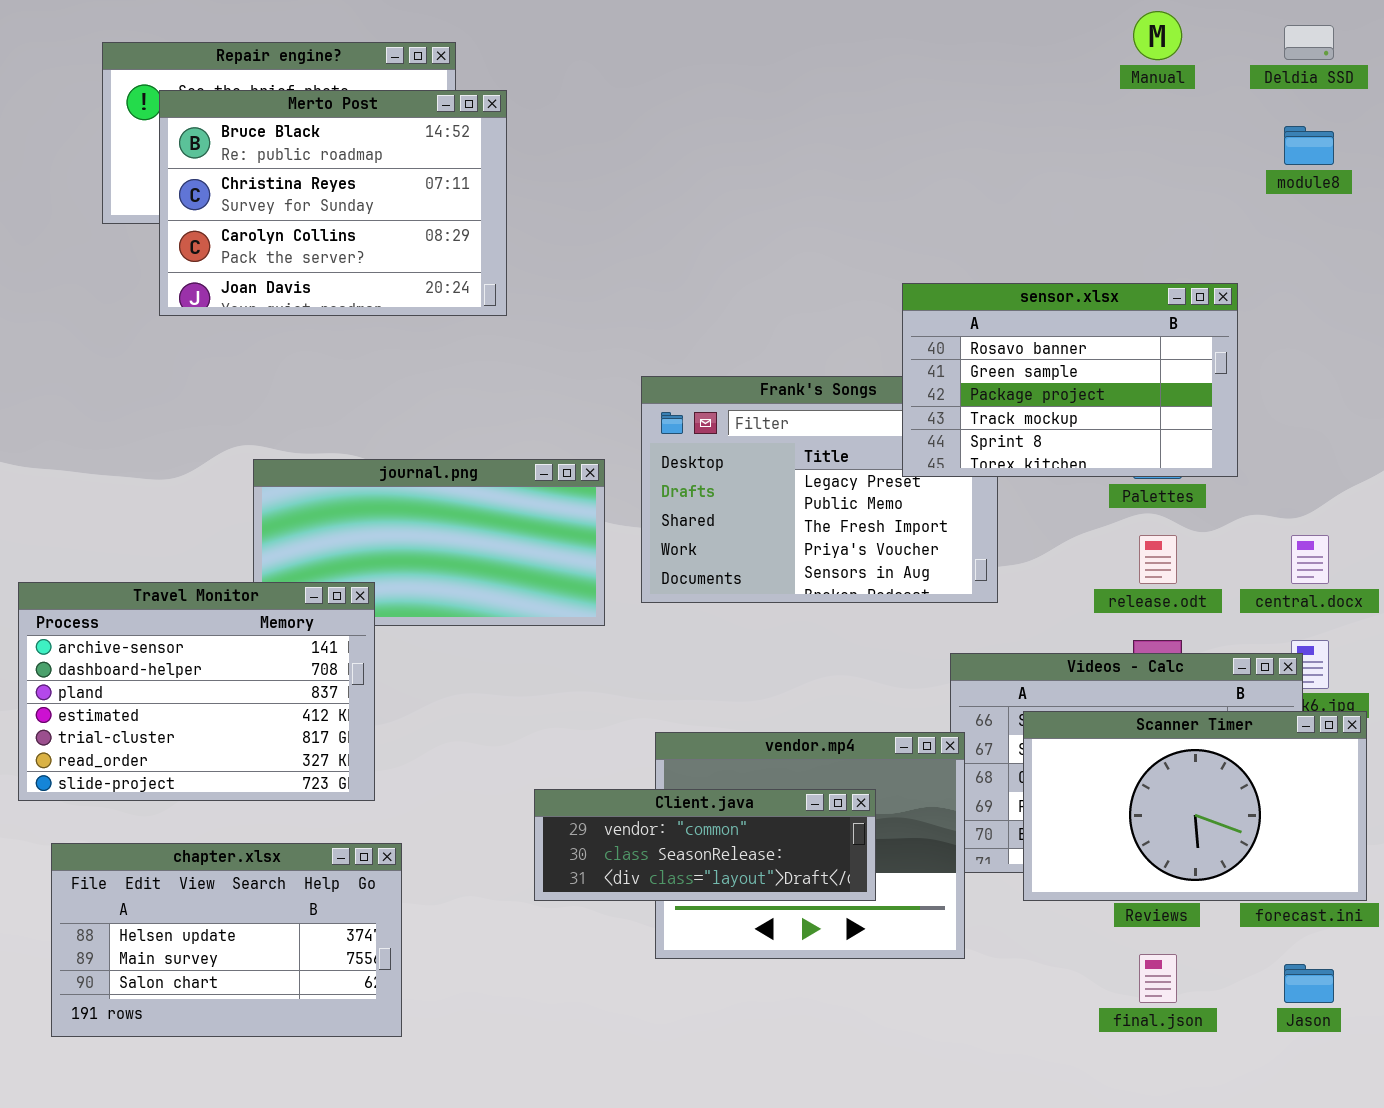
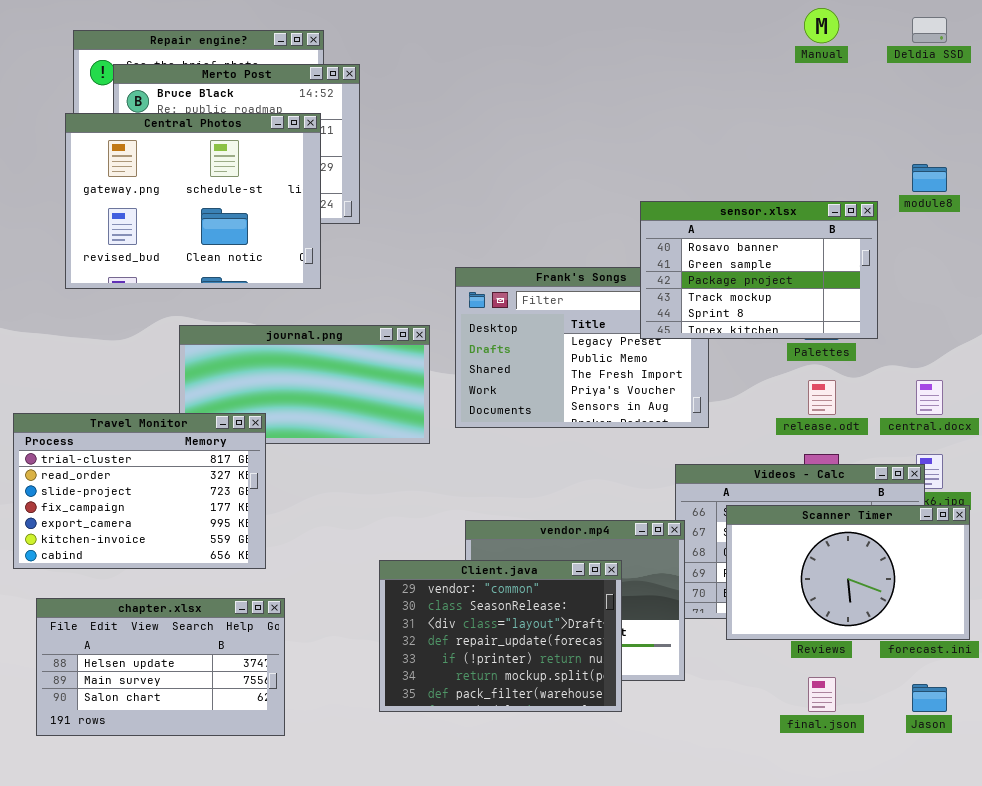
module8: [1284,126,1334,165] -> [912,164,947,192], moved
Central Photos: none -> [65,113,321,289], opened
Travel Monitor: [18,582,375,801] -> [13,413,266,569], scrolled down 4 rows
Client.java: [534,789,876,901] -> [379,560,622,712], resized

